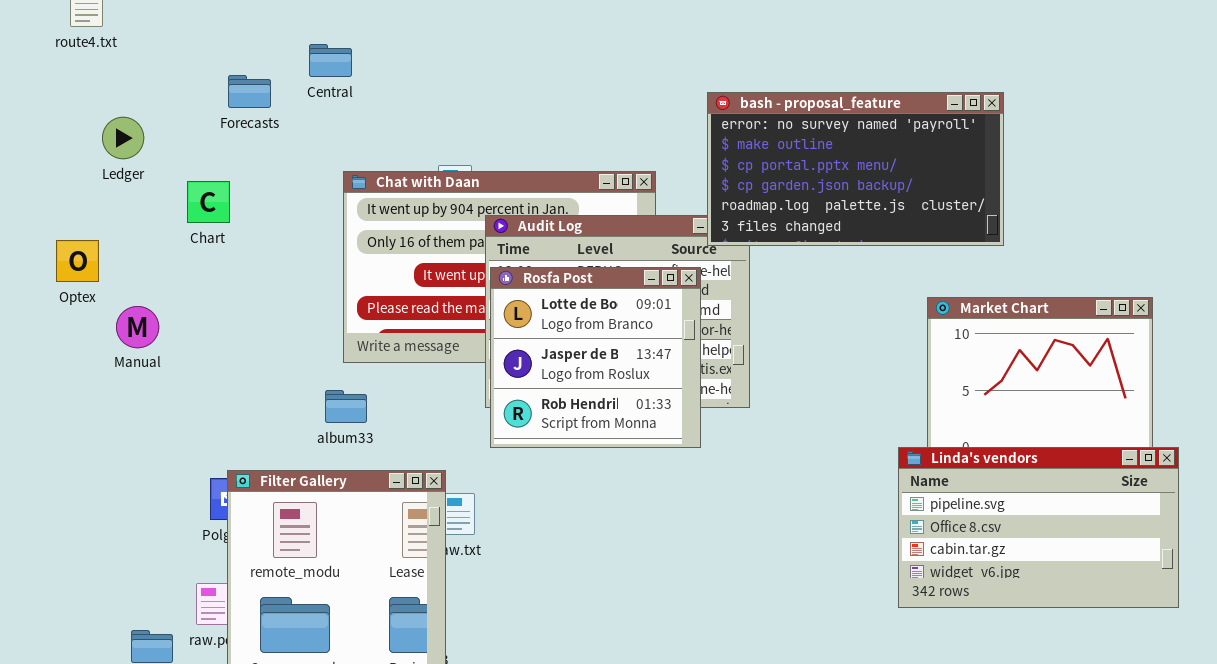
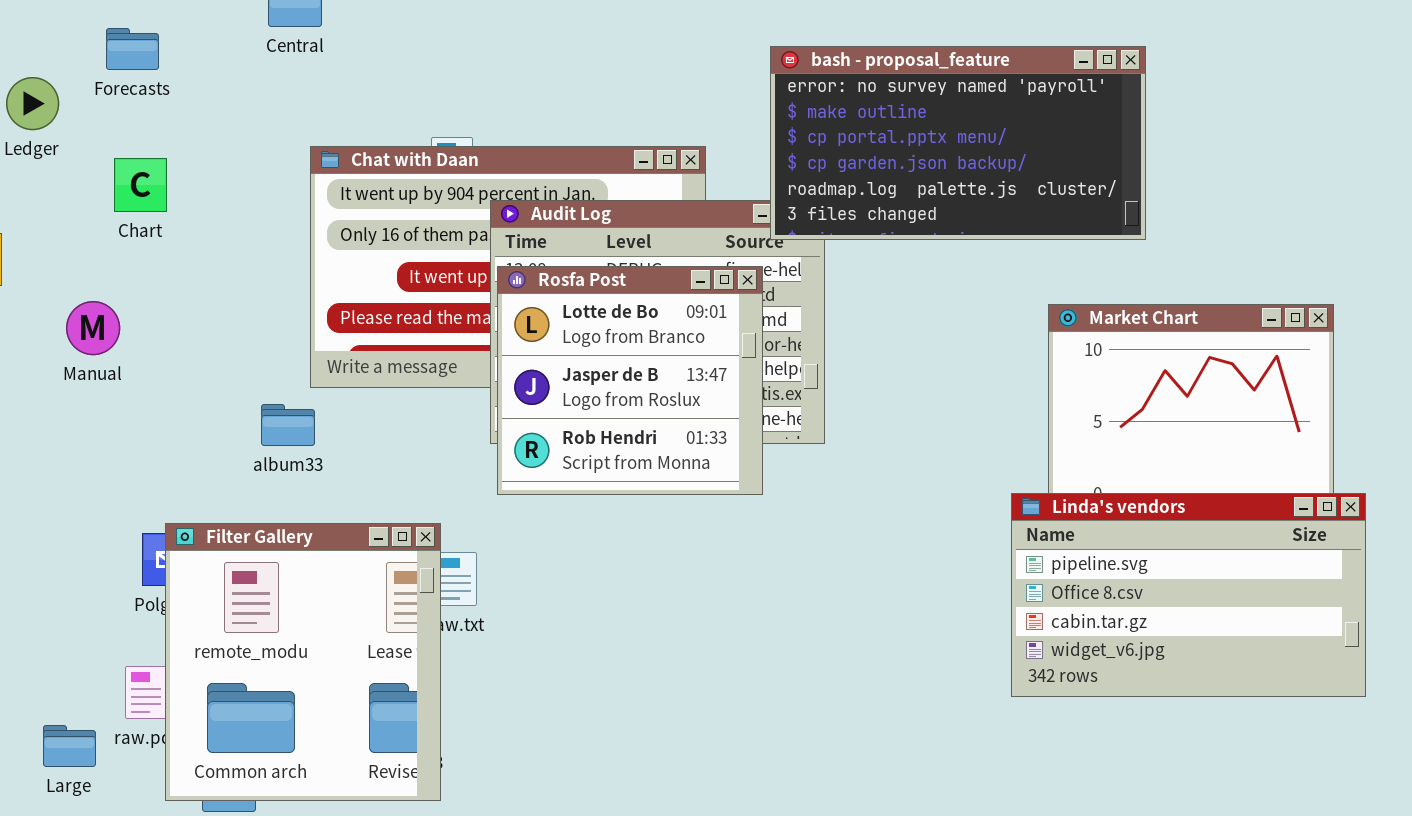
Forecasts: [228,75,271,108] -> [106,28,159,70], moved
Manual: [116,306,159,348] -> [66,301,120,355], moved
album33: [325,390,367,423] -> [261,404,315,446], moved

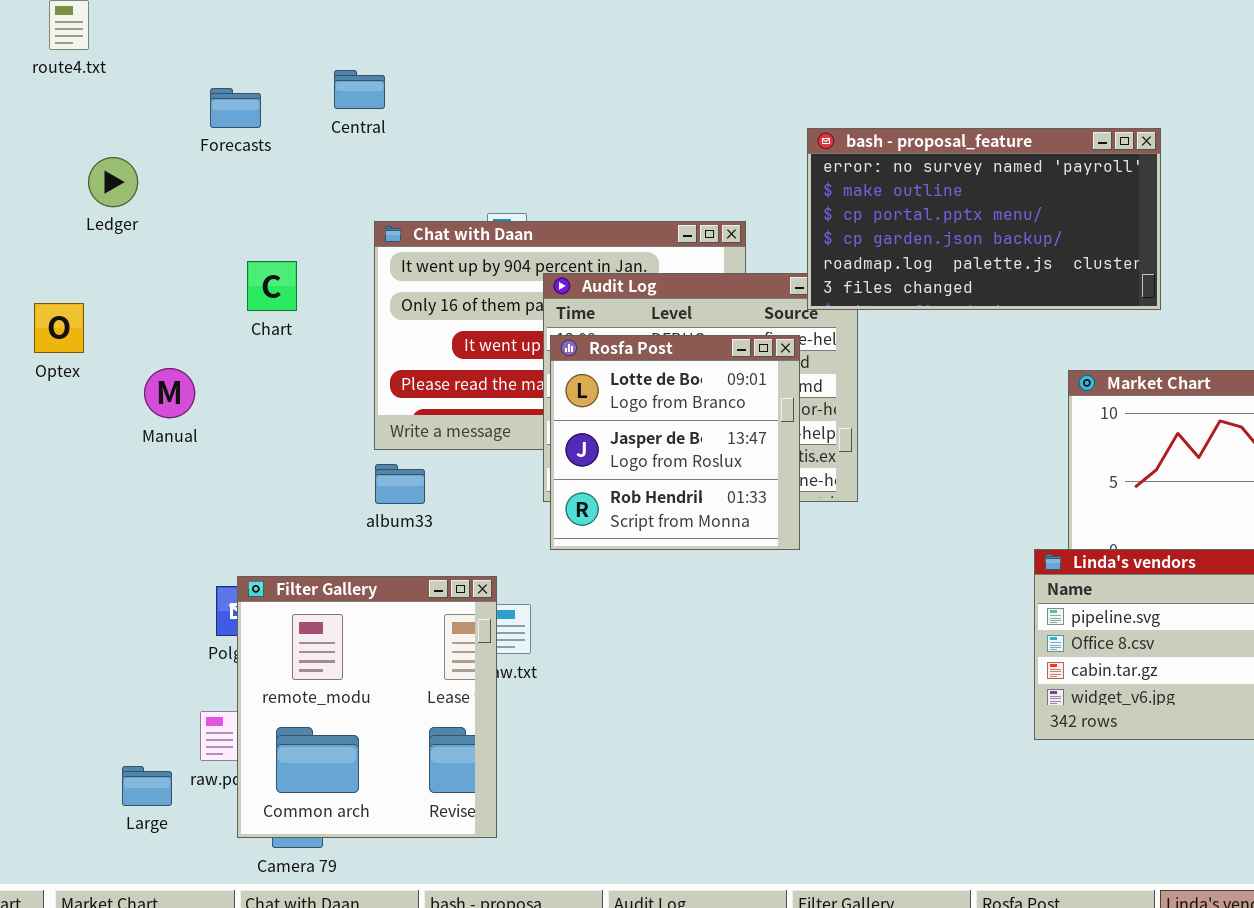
Forecasts: [106,28,159,70] -> [210,88,261,128], moved
Chart: [114,158,167,212] -> [247,261,297,311], moved
album33: [261,404,315,446] -> [375,464,425,504], moved

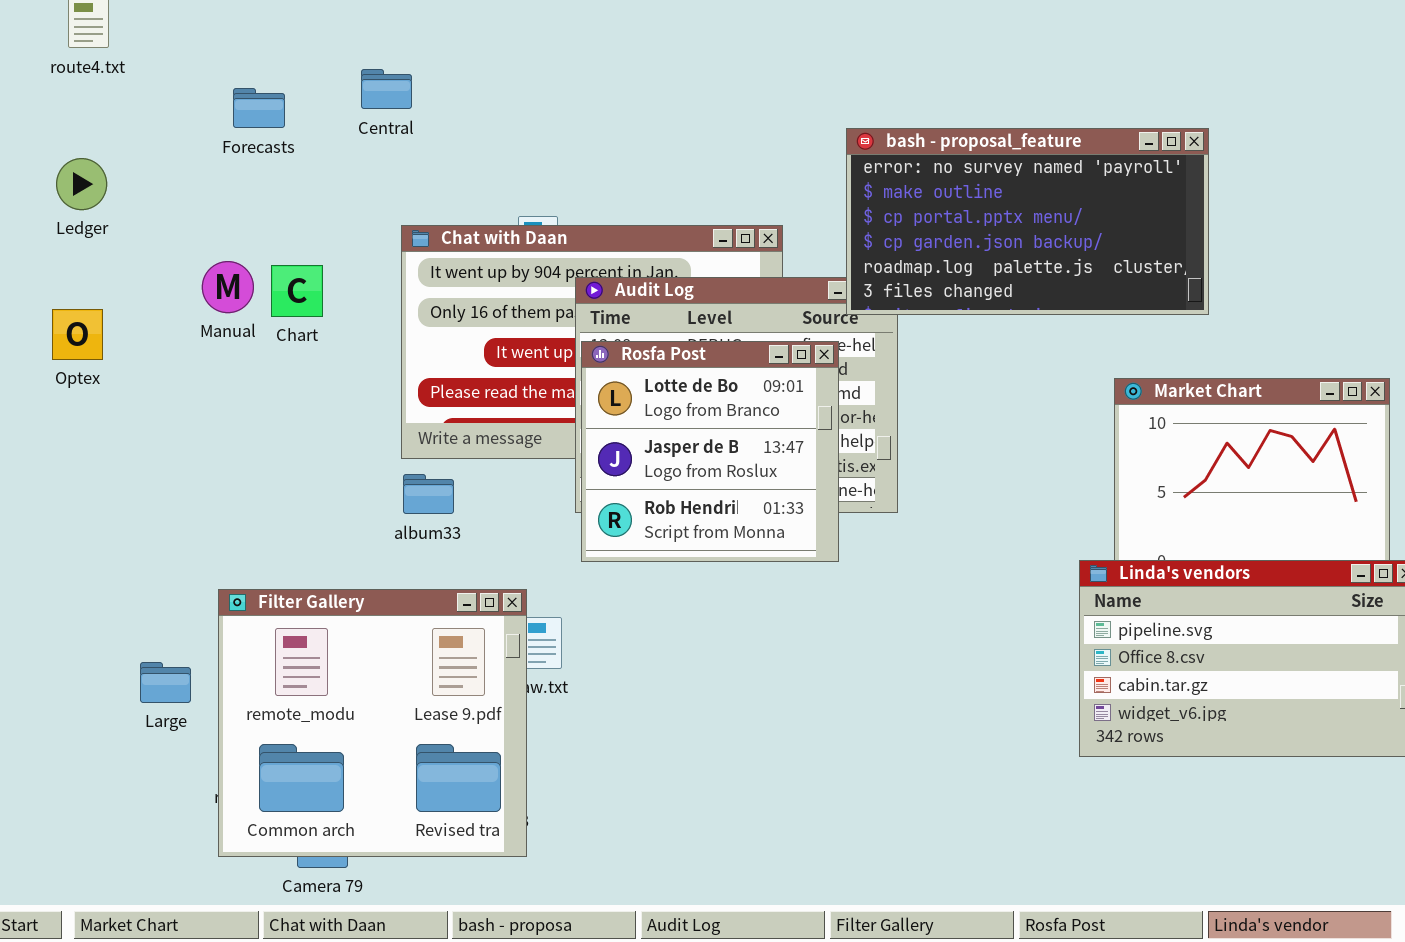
Ledger: [88,157,138,207] -> [56,158,107,210], moved
Manual: [144,368,195,418] -> [202,261,254,313], moved
Filter Gallery: [237,576,497,838] -> [218,589,527,857], resized
Large: [122,766,172,806] -> [140,662,191,703], moved

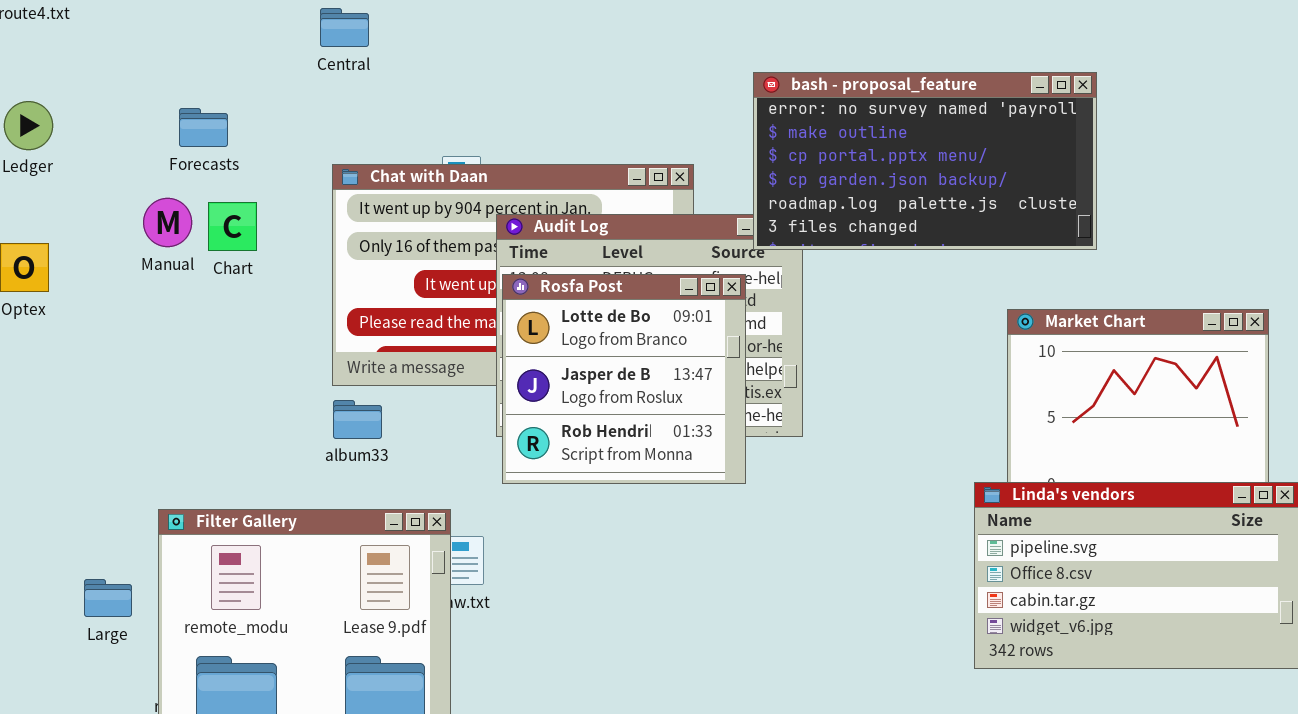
Central: [361,69,412,109] -> [320,8,369,47], moved
Forecasts: [233,88,285,128] -> [179,108,228,147], moved

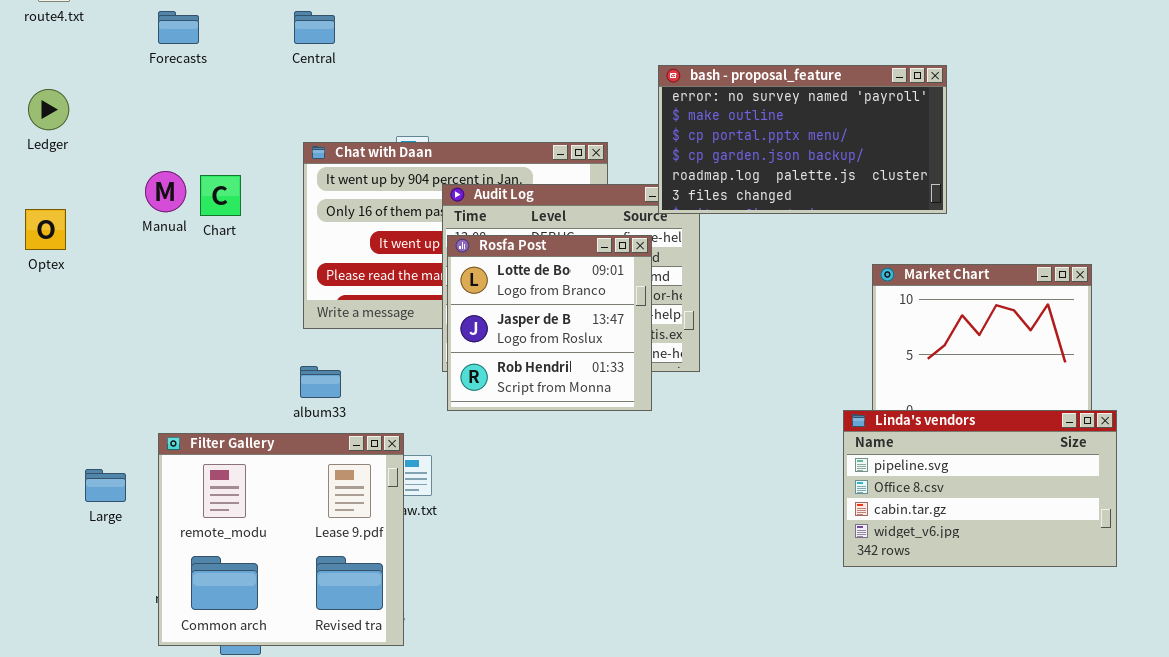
Forecasts: [179,108,228,147] -> [158,11,199,44], moved
album33: [333,400,382,439] -> [300,366,341,398], moved
Large: [84,579,132,617] -> [85,469,126,502], moved

